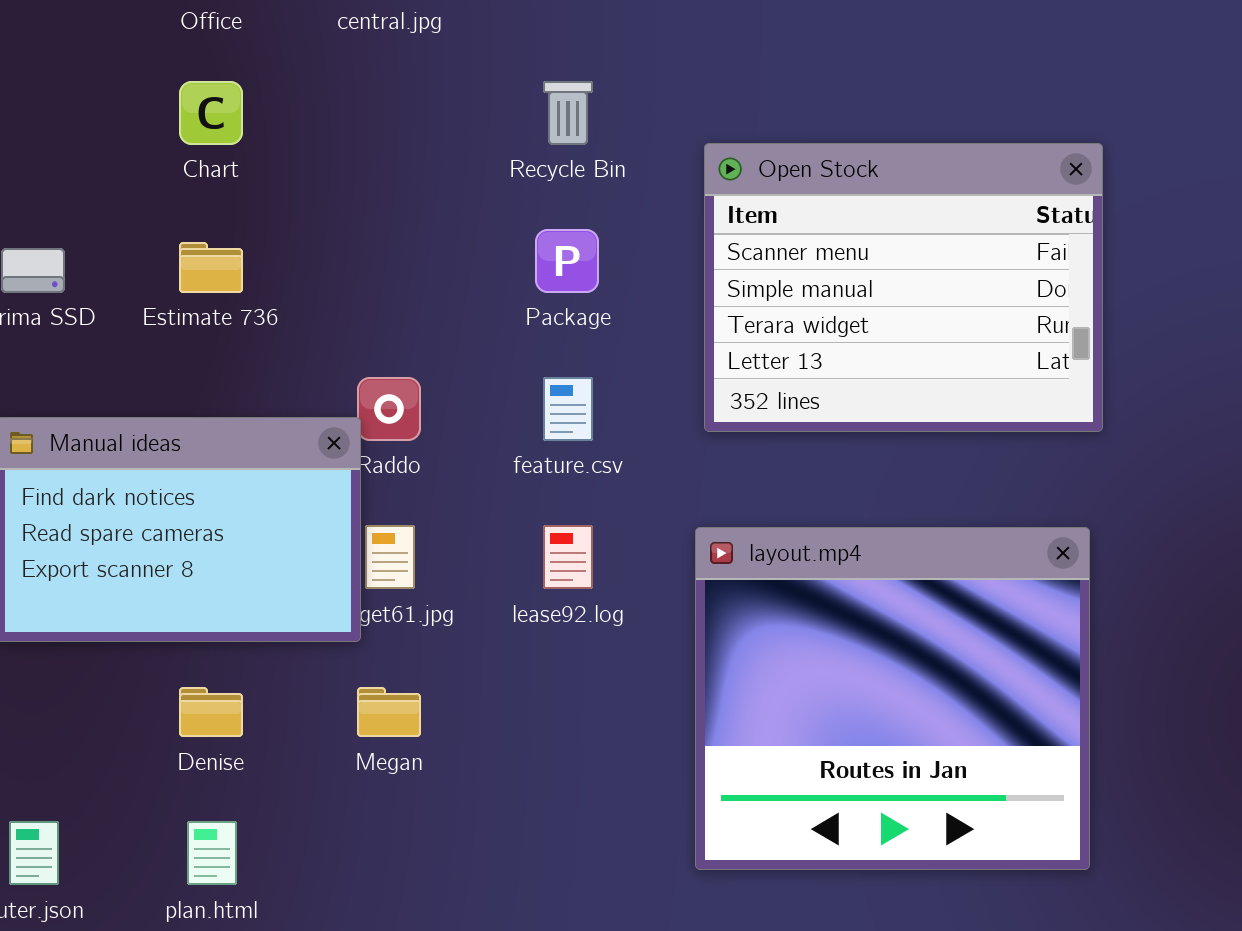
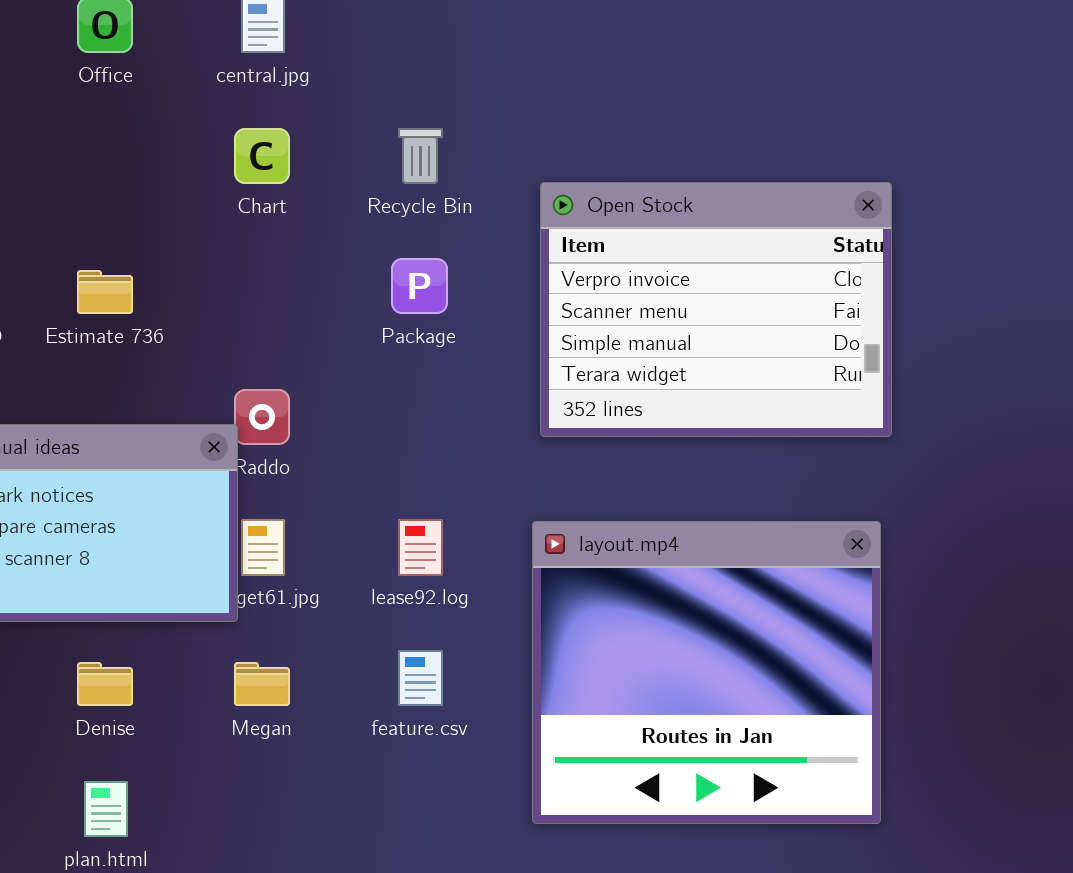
Chart: [179,81,243,145] -> [234,128,290,184], moved
Open Stock: [704,143,1103,432] -> [540,182,892,437], scrolled up 1 row
feature.csv: [543,377,593,441] -> [398,650,443,706], moved

